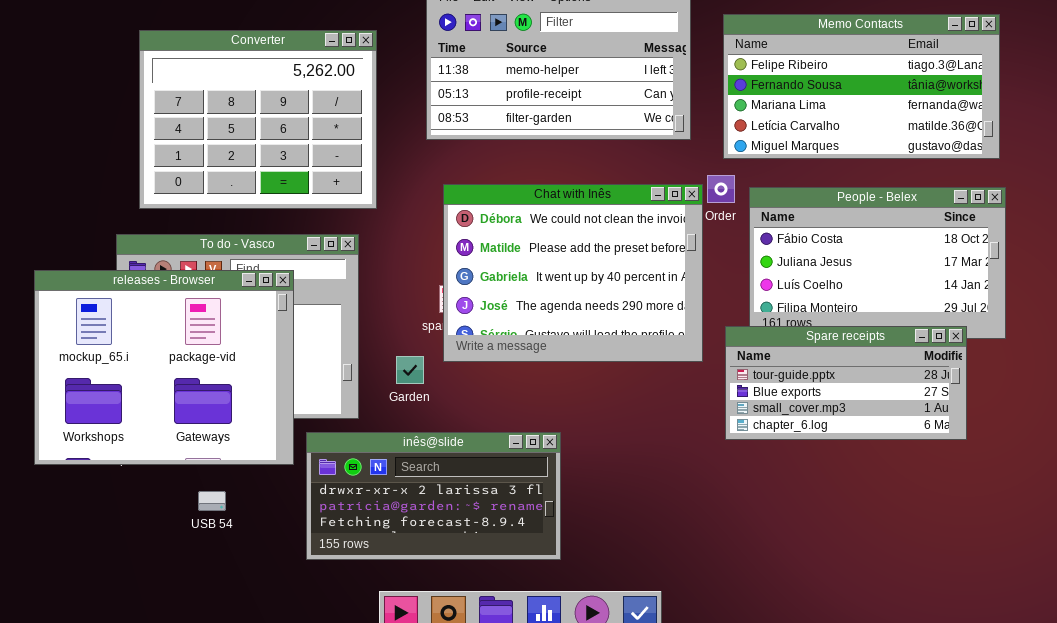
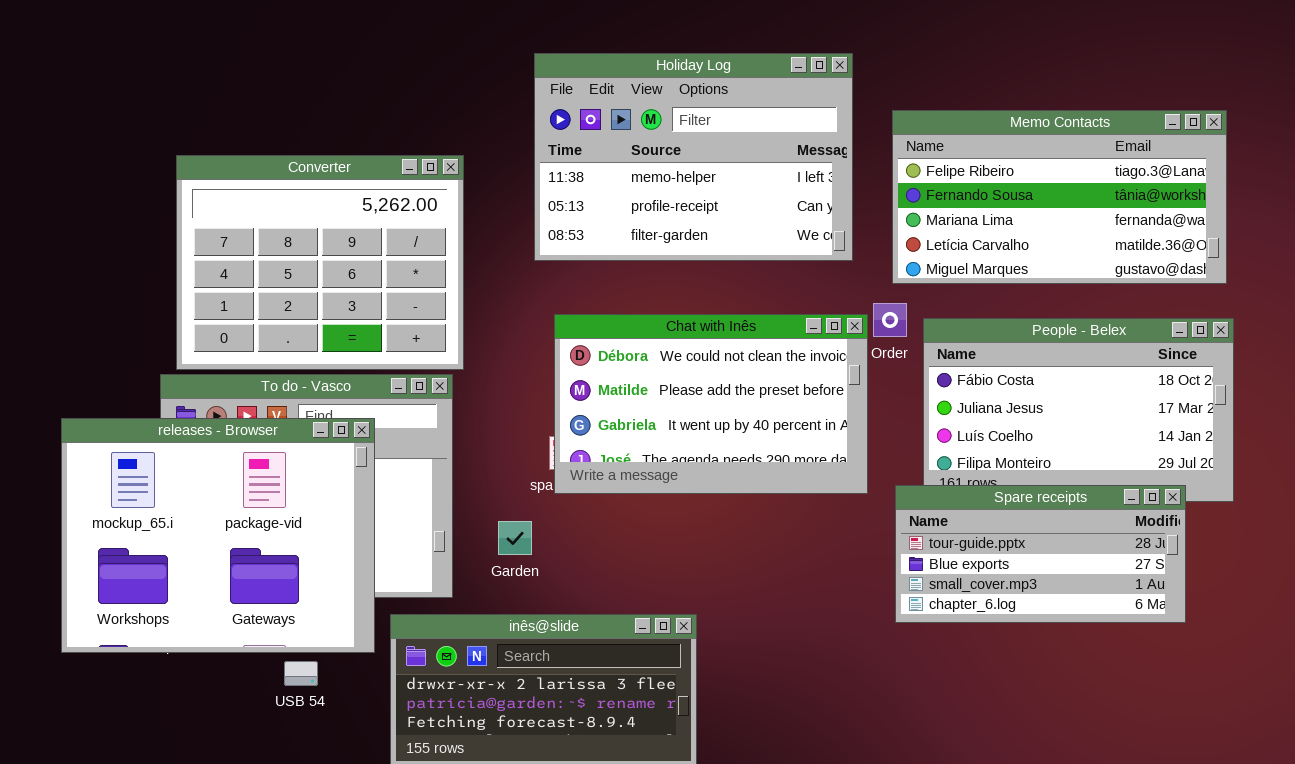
Converter: [139,30,377,209] -> [176,155,464,370], moved
Chat with Inês: [443,184,703,362] -> [554,314,868,494], resized
USB 54: [198,491,226,511] -> [284,661,318,686], moved

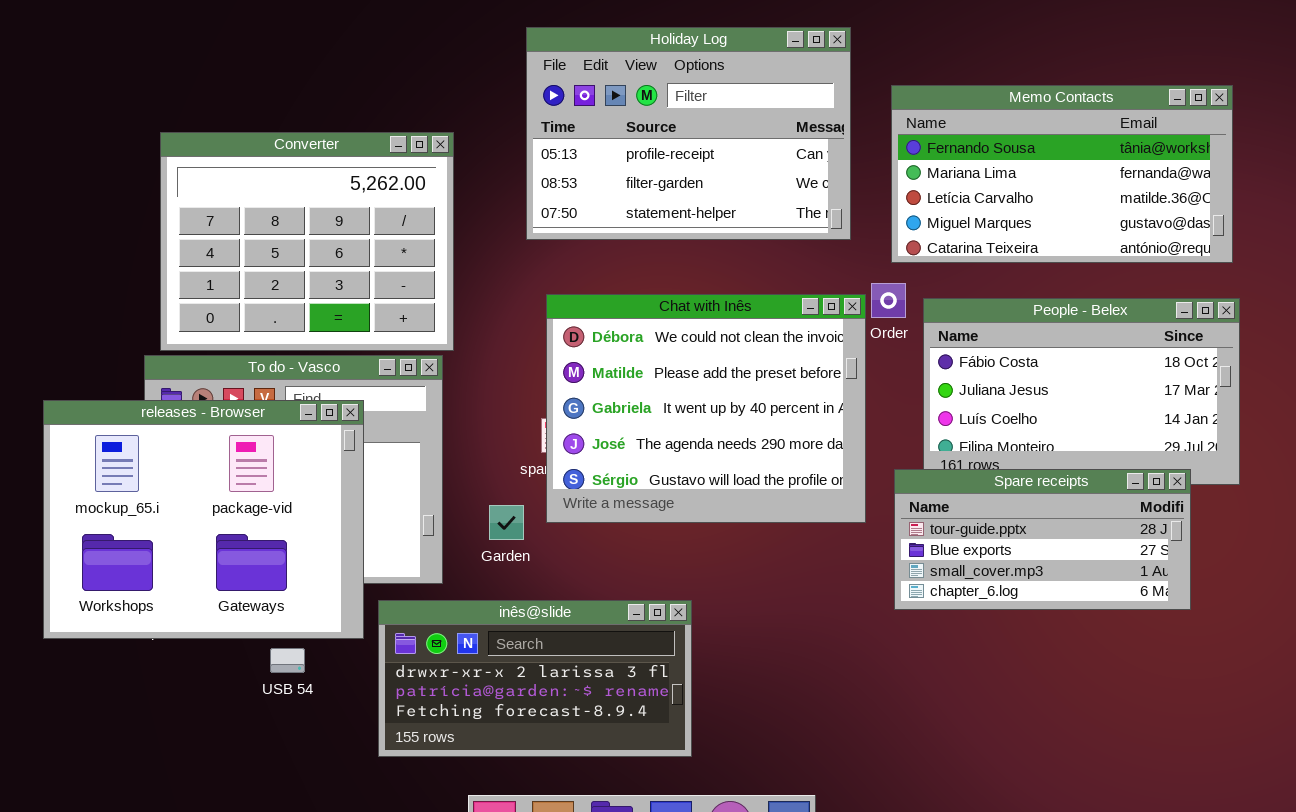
Holiday Log: [534,53,853,261] -> [526,27,851,240], scrolled down 1 row
Memo Contacts: [892,110,1227,284] -> [891,85,1233,263], scrolled down 1 row
Chat with Inês: [554,314,868,494] -> [546,294,866,523], resized

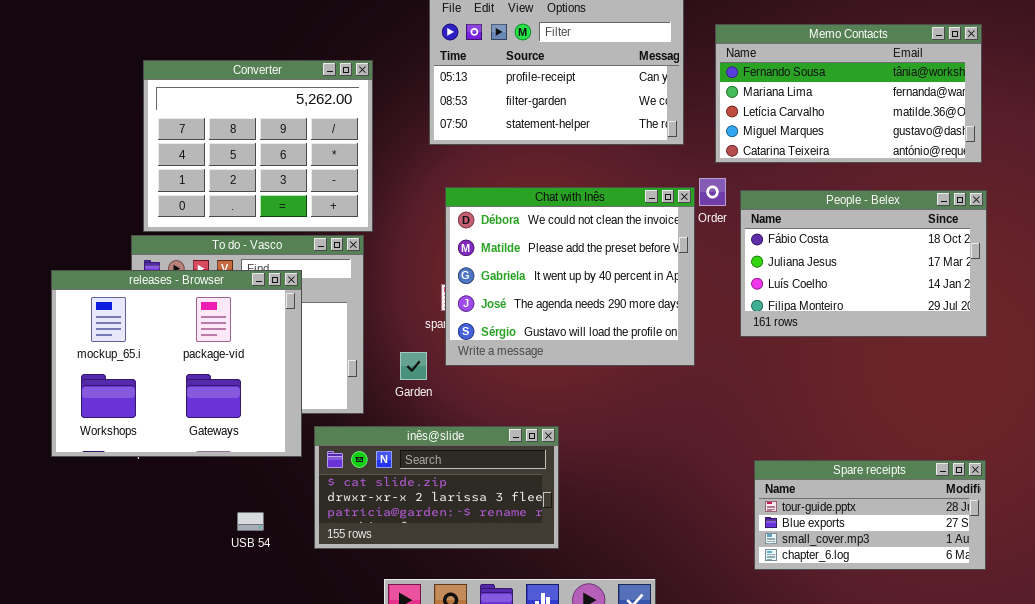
Spare receipts: [894,469,1191,610] -> [754,460,986,570], moved
inês@slide: [378,600,692,757] -> [314,426,559,549], scrolled up 1 row
USB 54: [270,648,305,673] -> [237,512,264,531], moved

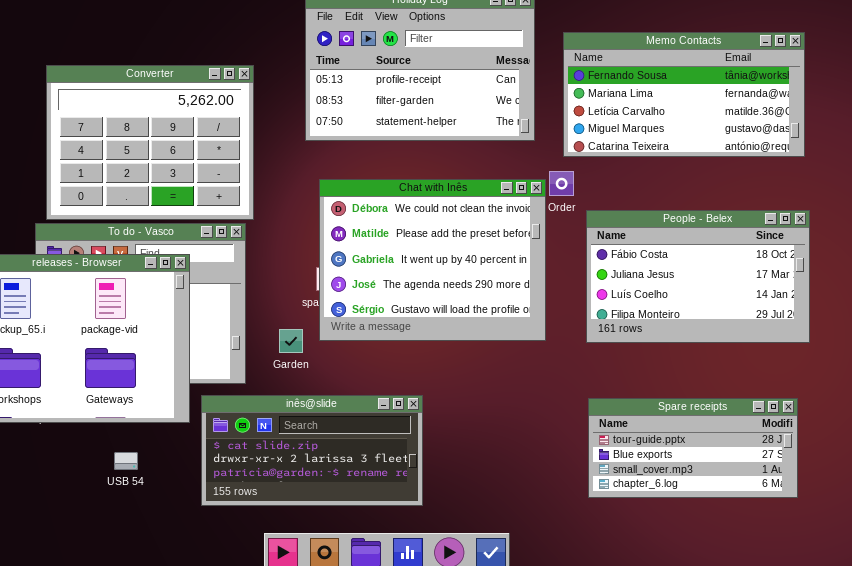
People - Belex: [740,190,987,337] -> [586,210,810,343], moved
Spare receipts: [754,460,986,570] -> [588,398,798,498], moved
USB 54: [237,512,264,531] -> [114,452,138,470], moved

